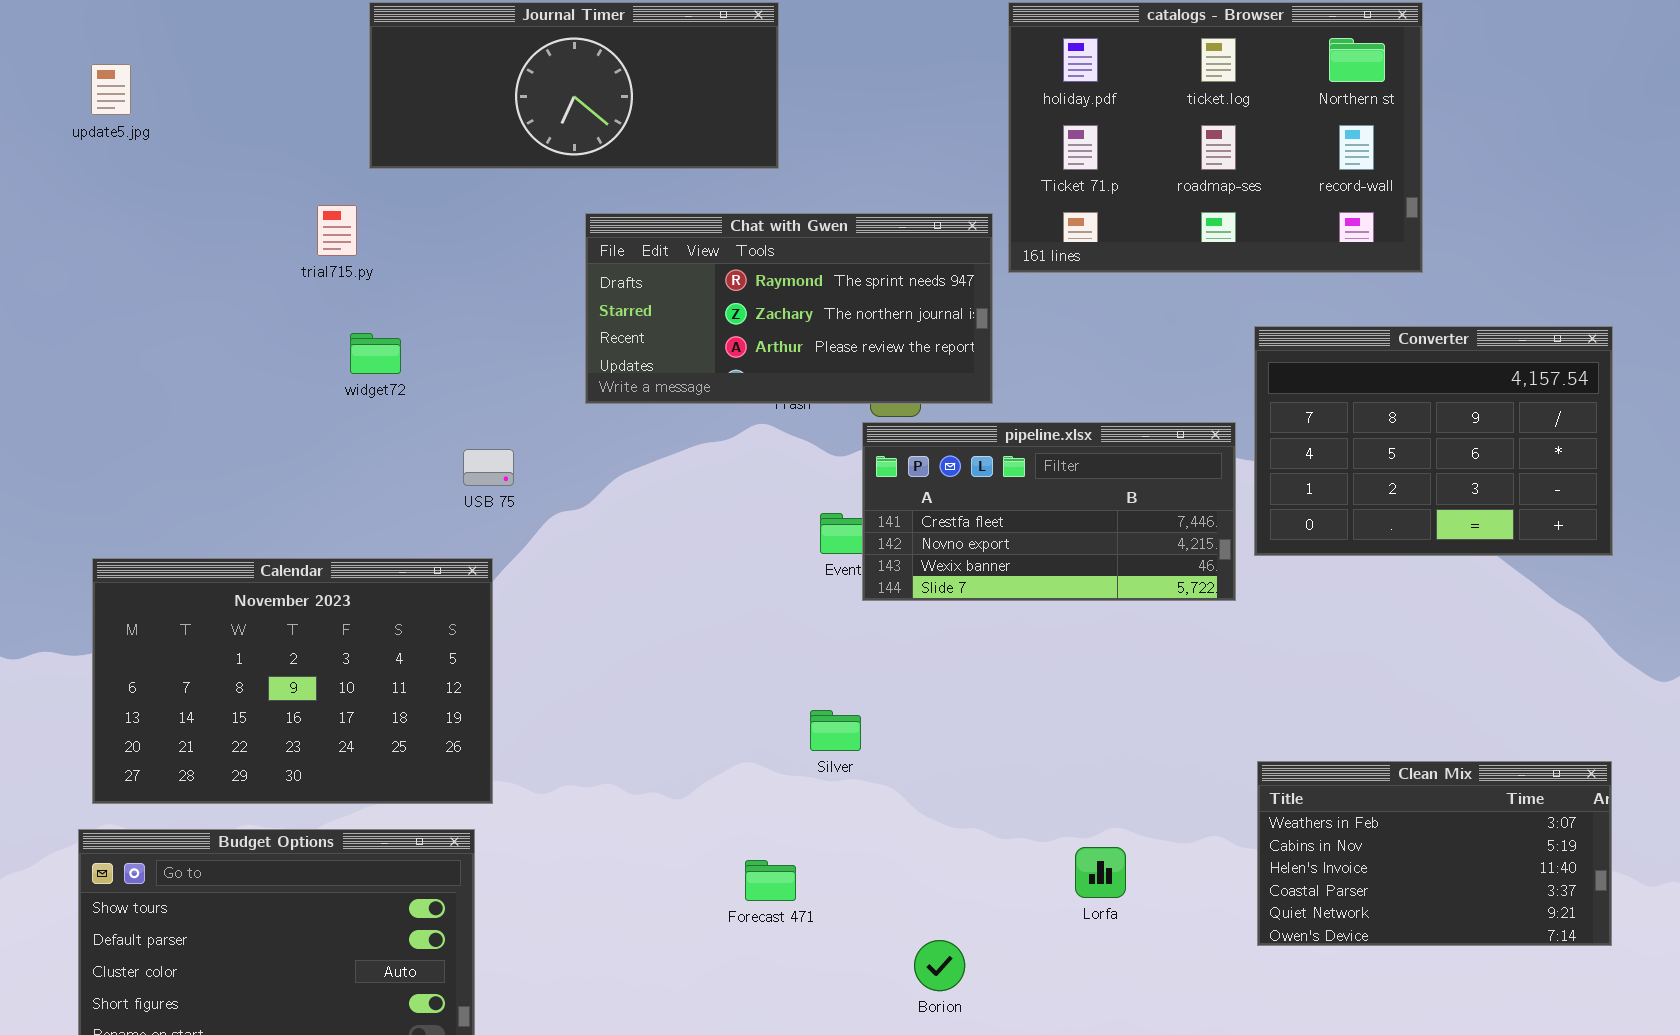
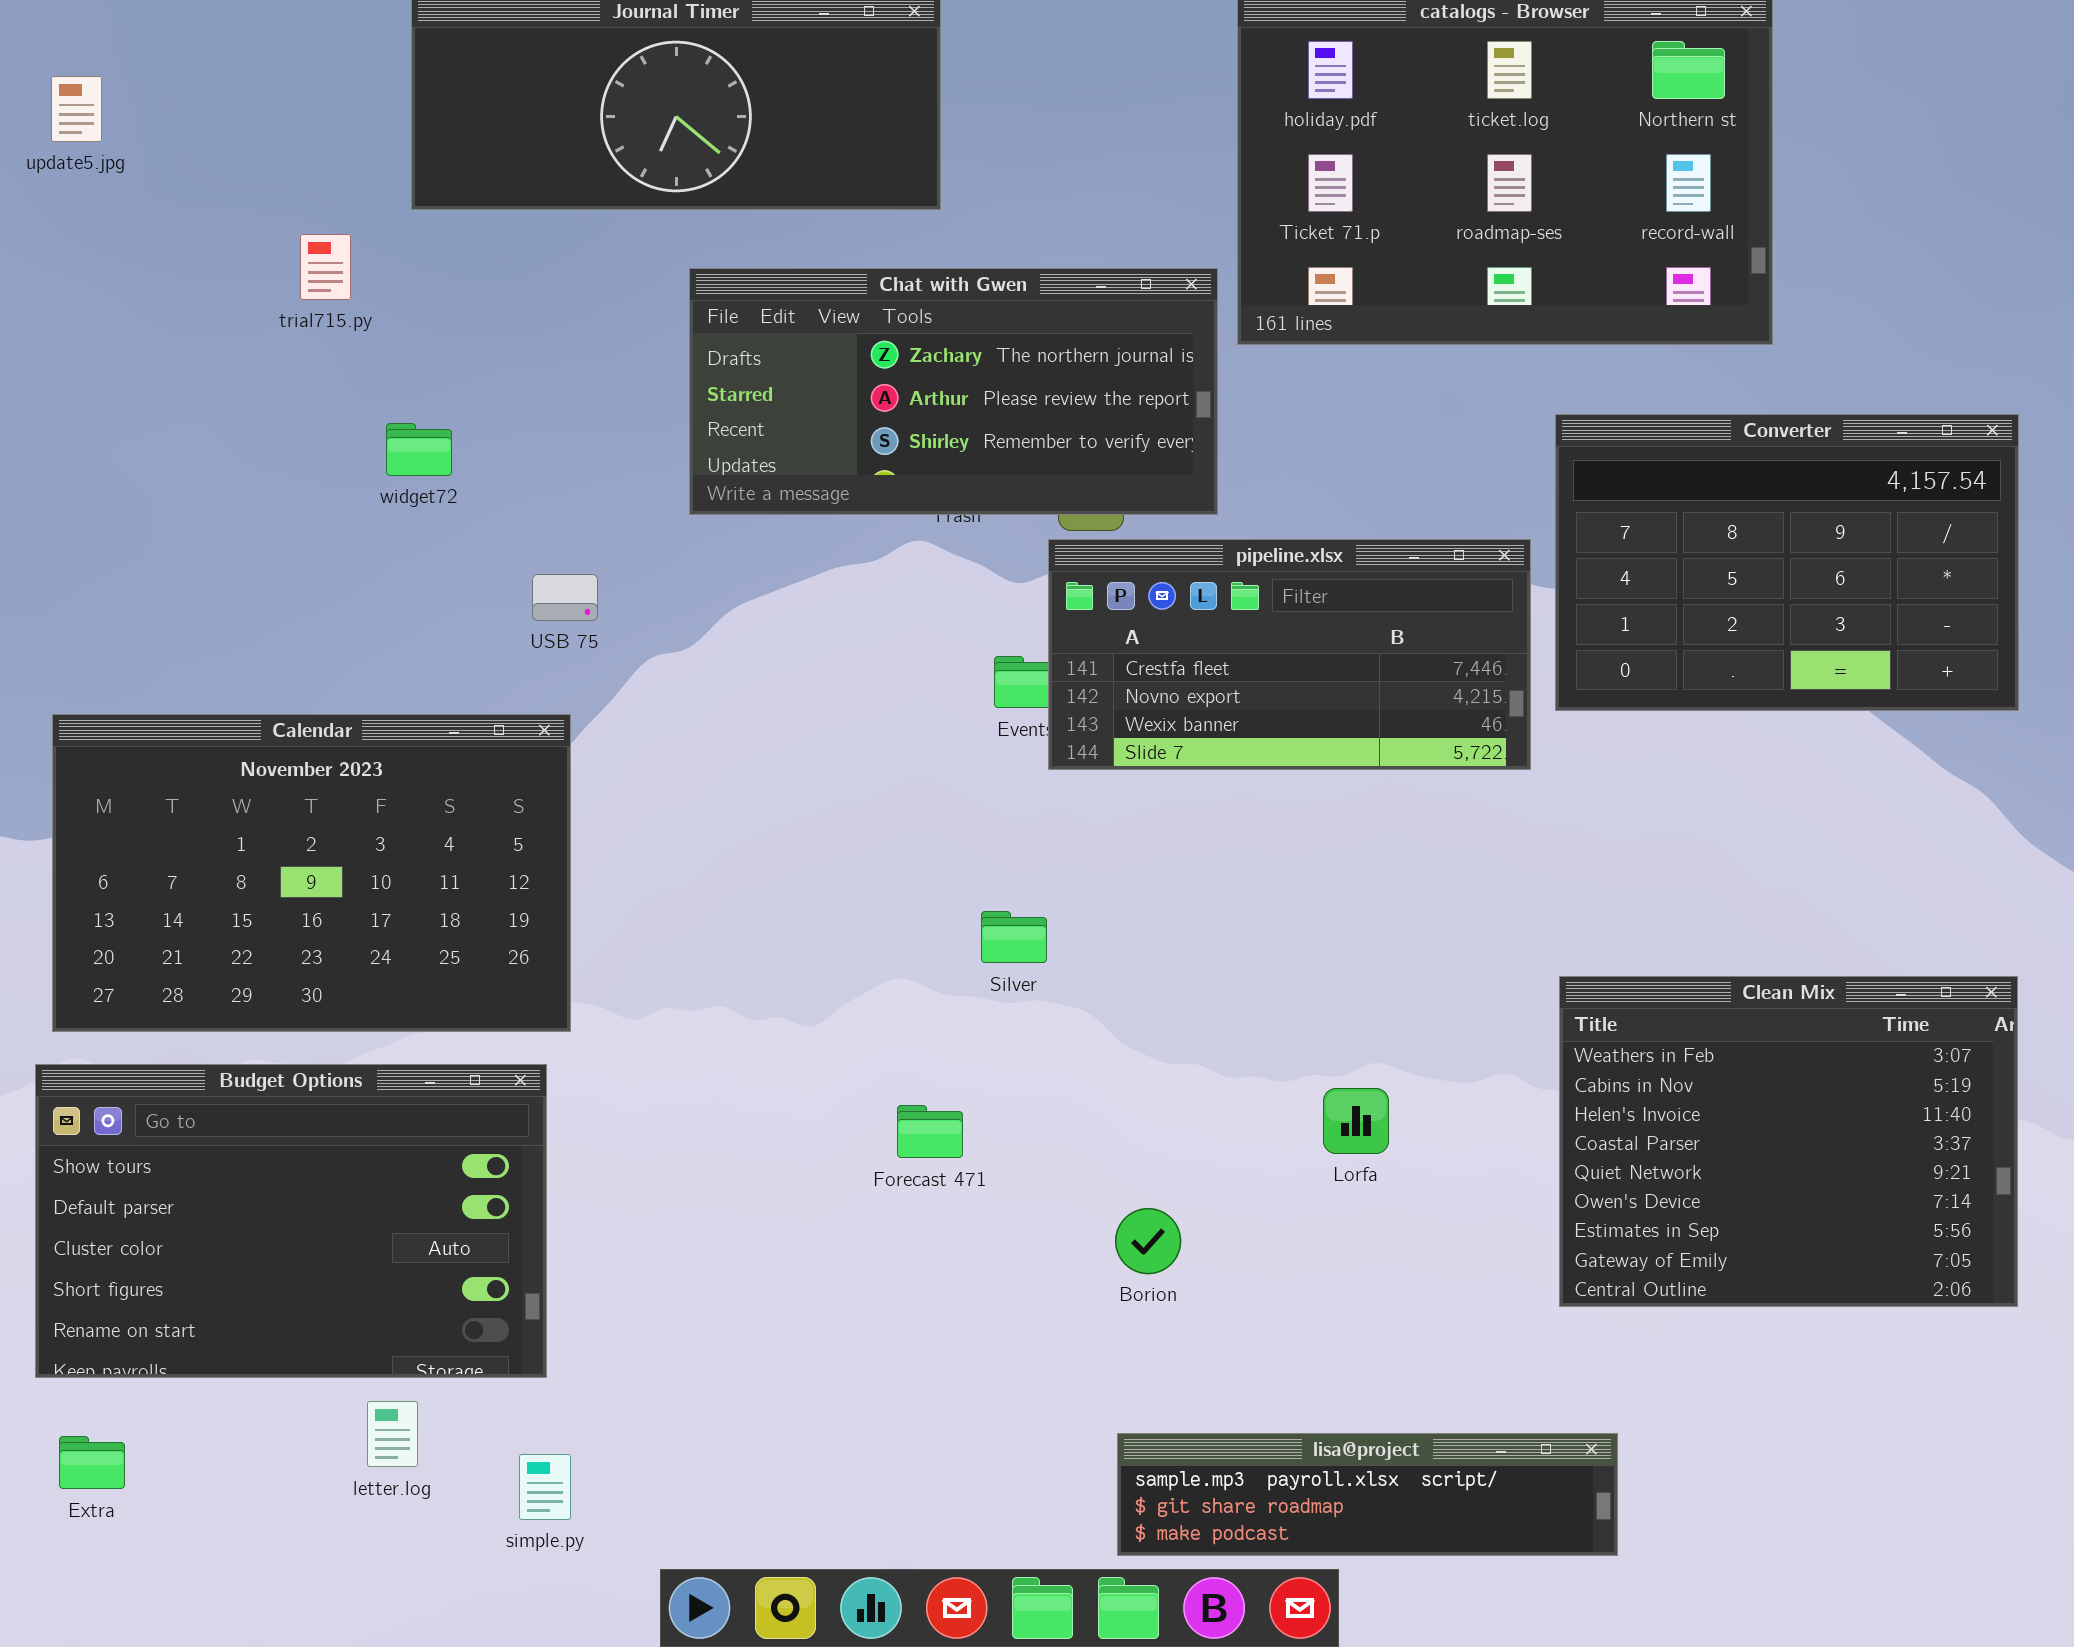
trial715.py: [317,205,357,256] -> [300,234,351,300], moved
Chat with Gwen: [585,213,993,404] -> [689,268,1218,515], scrolled down 1 row
Clean Mix: [1257,761,1612,946] -> [1559,976,2018,1307], resized

